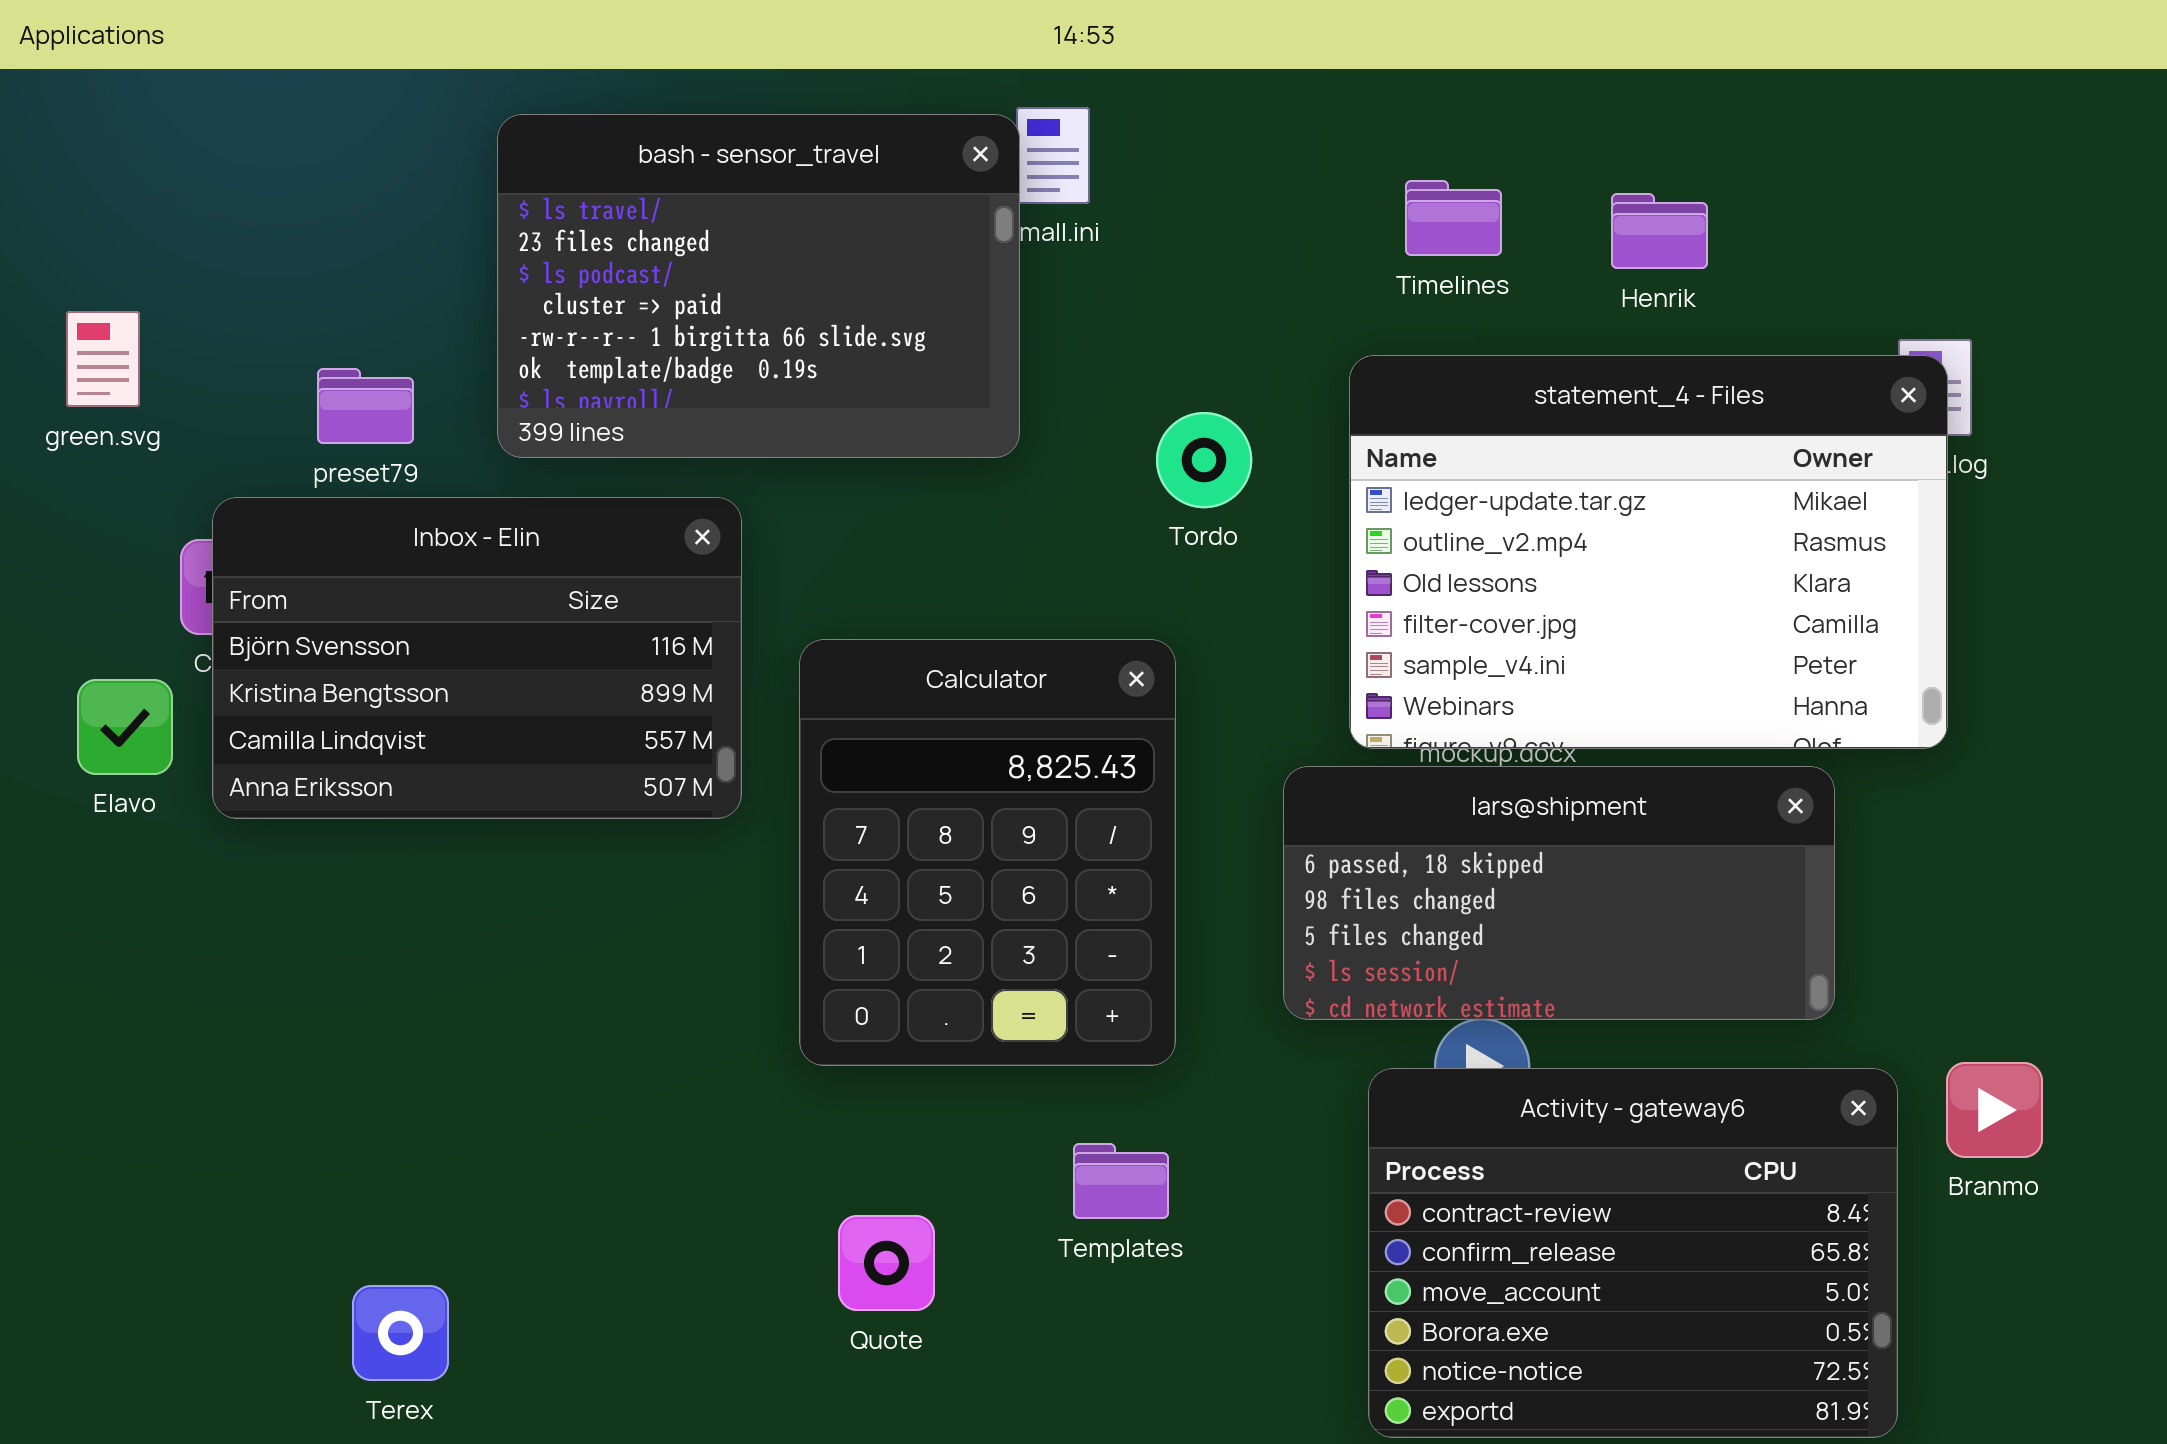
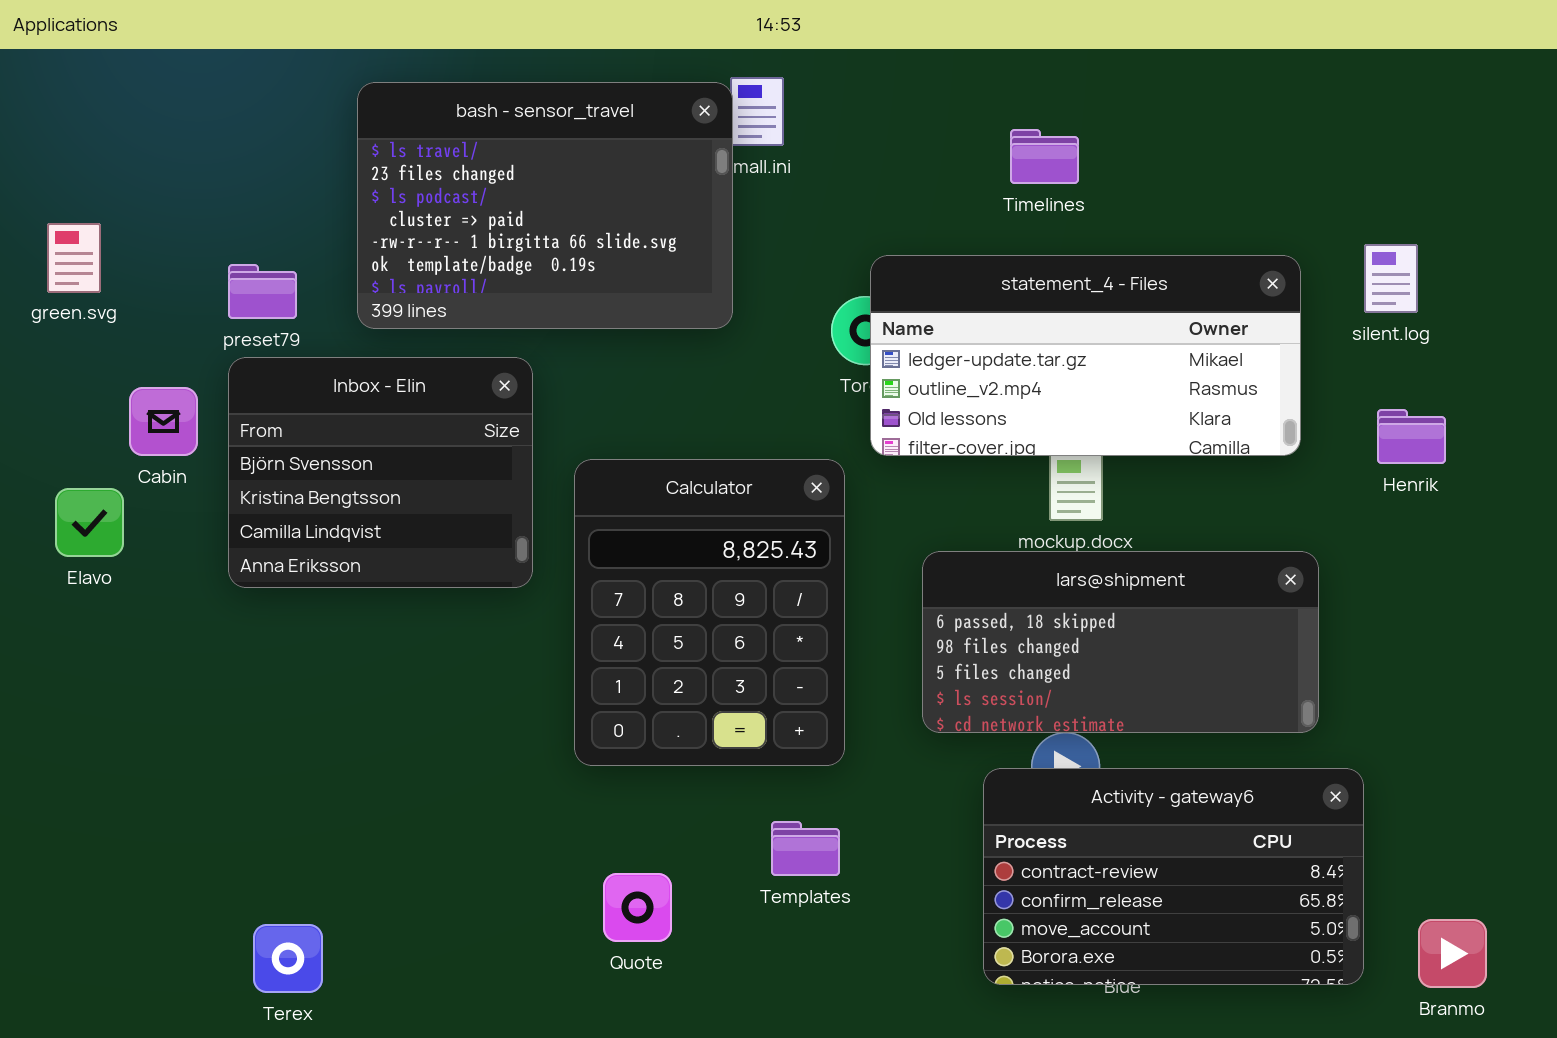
Henrik: [1611,193,1708,269] -> [1377,409,1446,464], moved
statement_4 - Files: [1349,355,1948,749] -> [870,255,1301,456], moved, resized
Inbox - Elin: [212,497,742,819] -> [228,357,533,588], resized
Branmo: [1946,1062,2043,1158] -> [1418,919,1487,988], moved
Activity - gateway6: [1368,1068,1898,1438] -> [983,768,1364,985], resized

